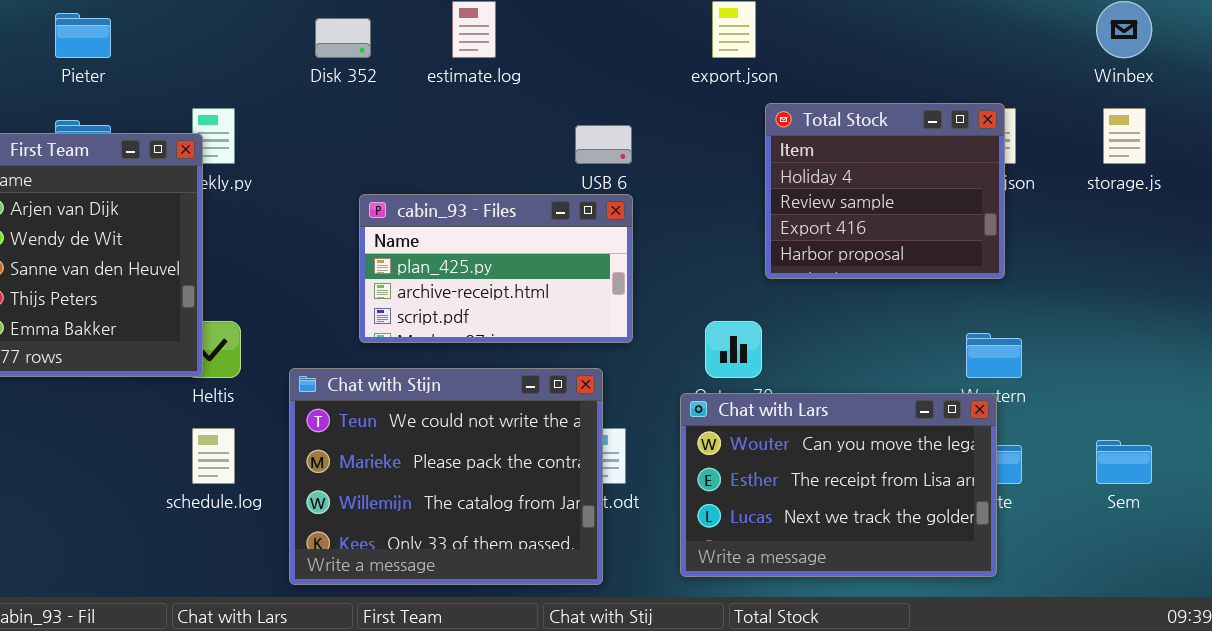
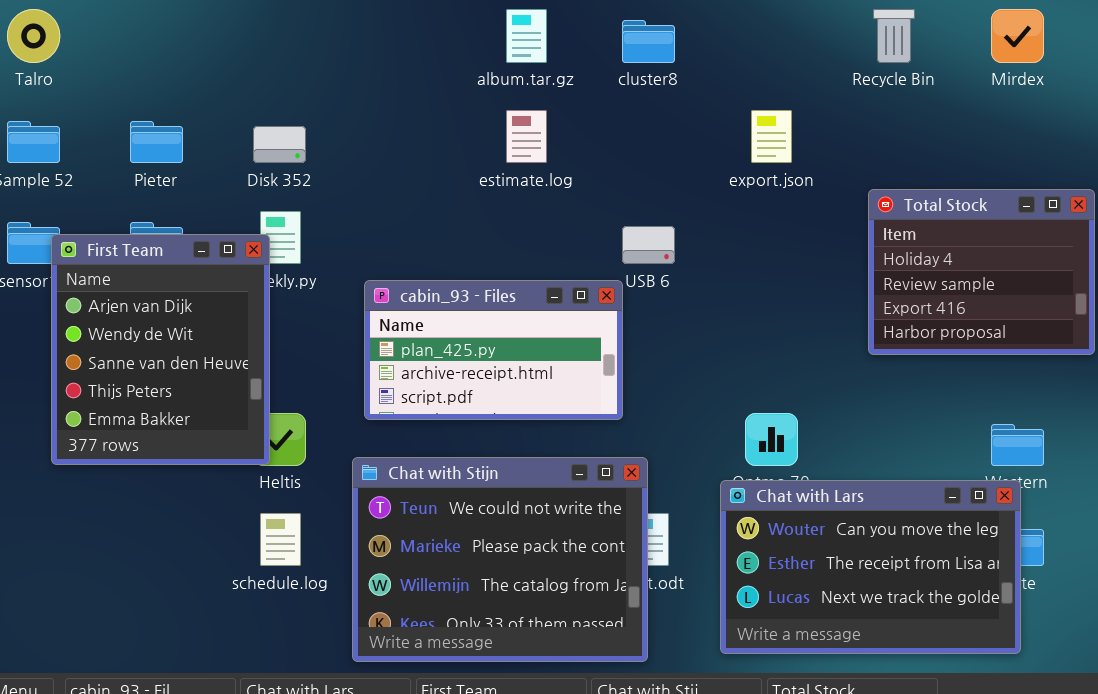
Disk 352: [315,18,371,58] -> [253,126,306,163], moved
Total Stock: [765,103,1005,279] -> [868,189,1095,355], moved
cabin_93 - Files: [359,194,633,343] -> [364,280,623,420], moved

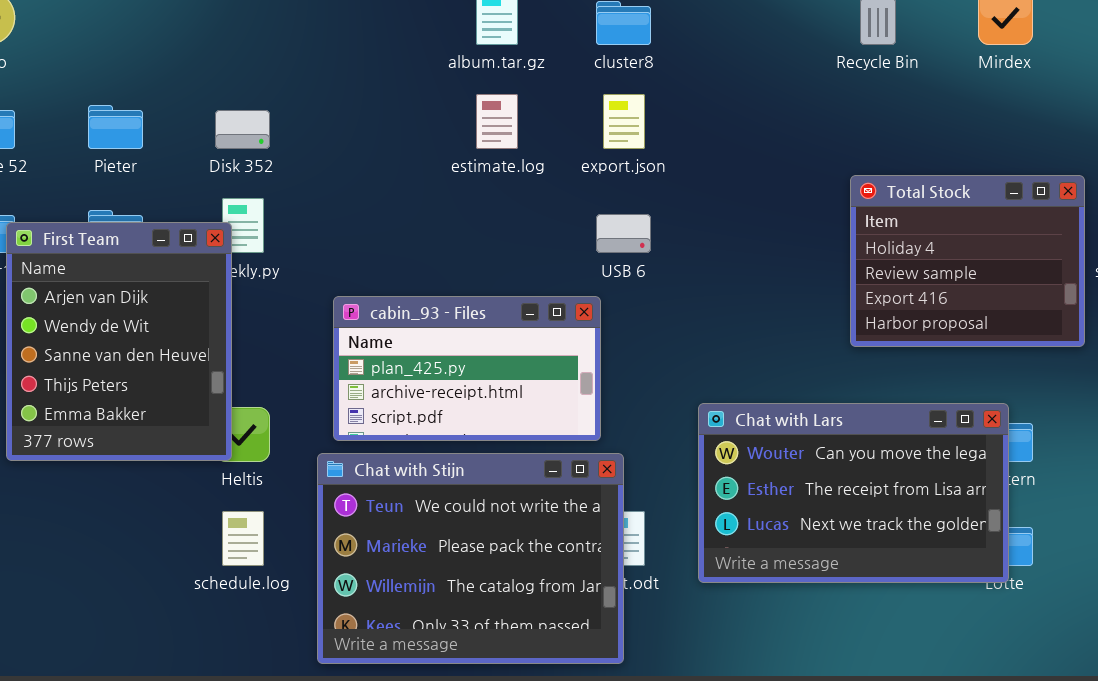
export.json: [751,110,792,163] -> [603,94,645,149], moved
cabin_93 - Files: [364,280,623,420] -> [333,296,601,441], moved
Chat with Lars: [720,480,1021,654] -> [698,403,1009,583], moved

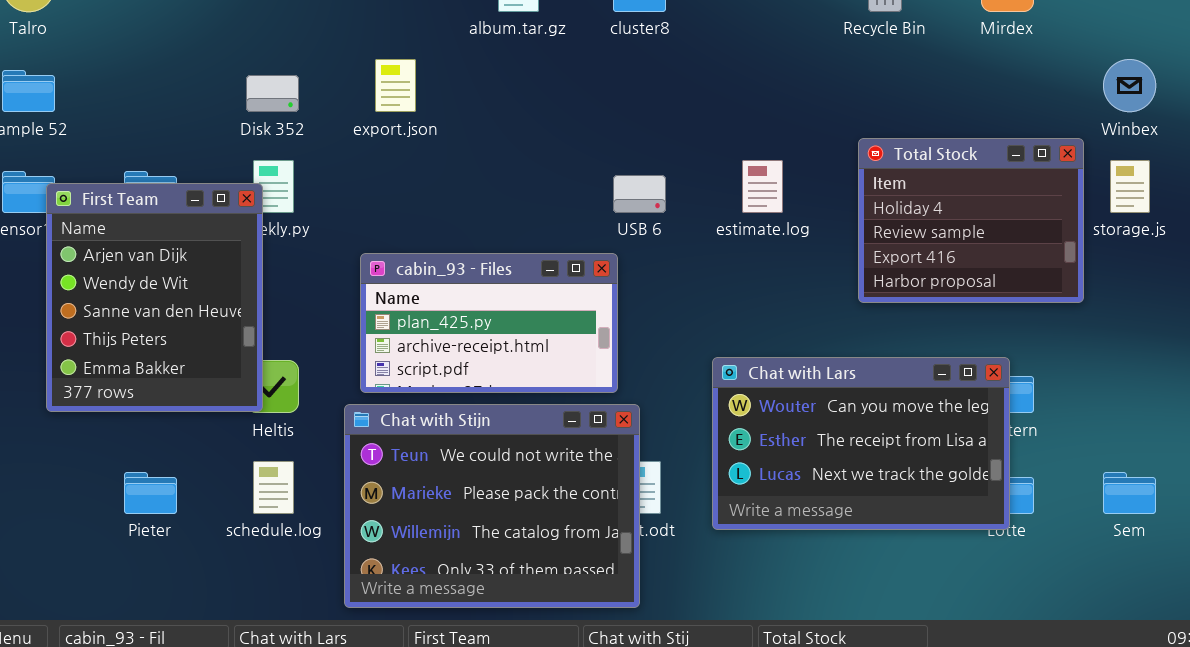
estimate.log: [476,94,518,149] -> [742,160,783,213], moved
export.json: [603,94,645,149] -> [375,59,416,112], moved
Pieter: [88,105,143,149] -> [124,472,177,514], moved

